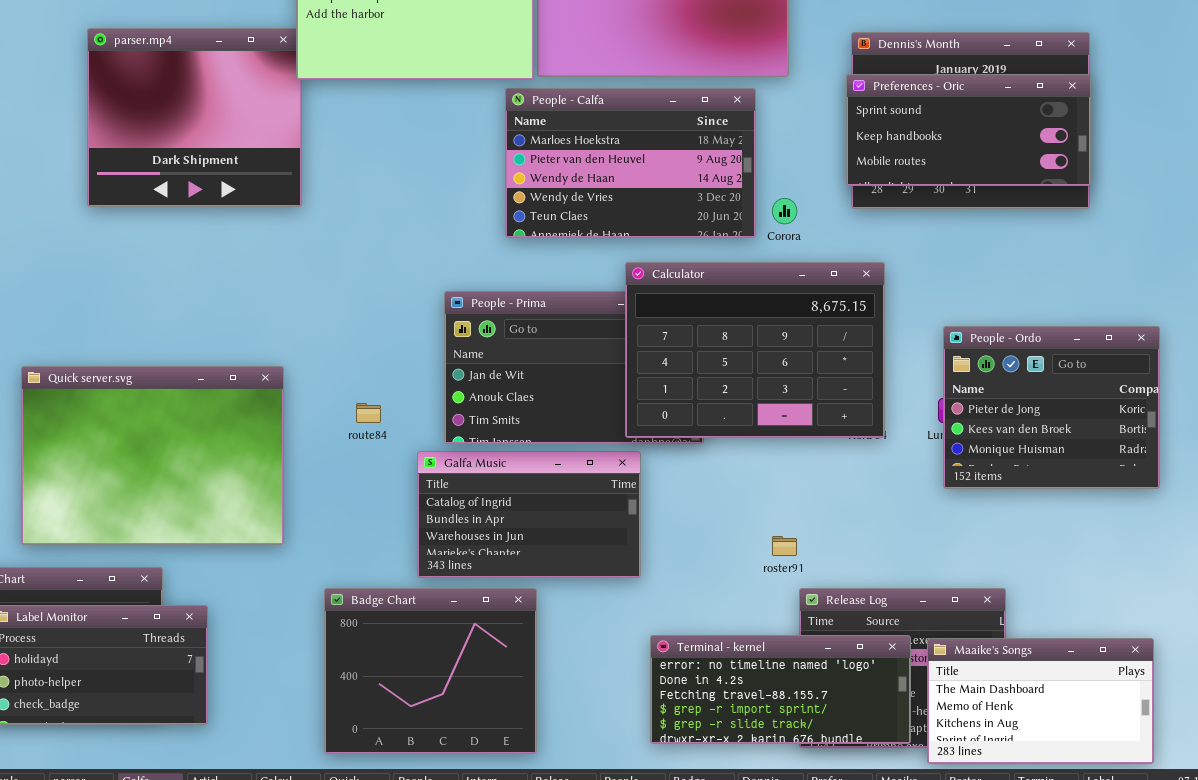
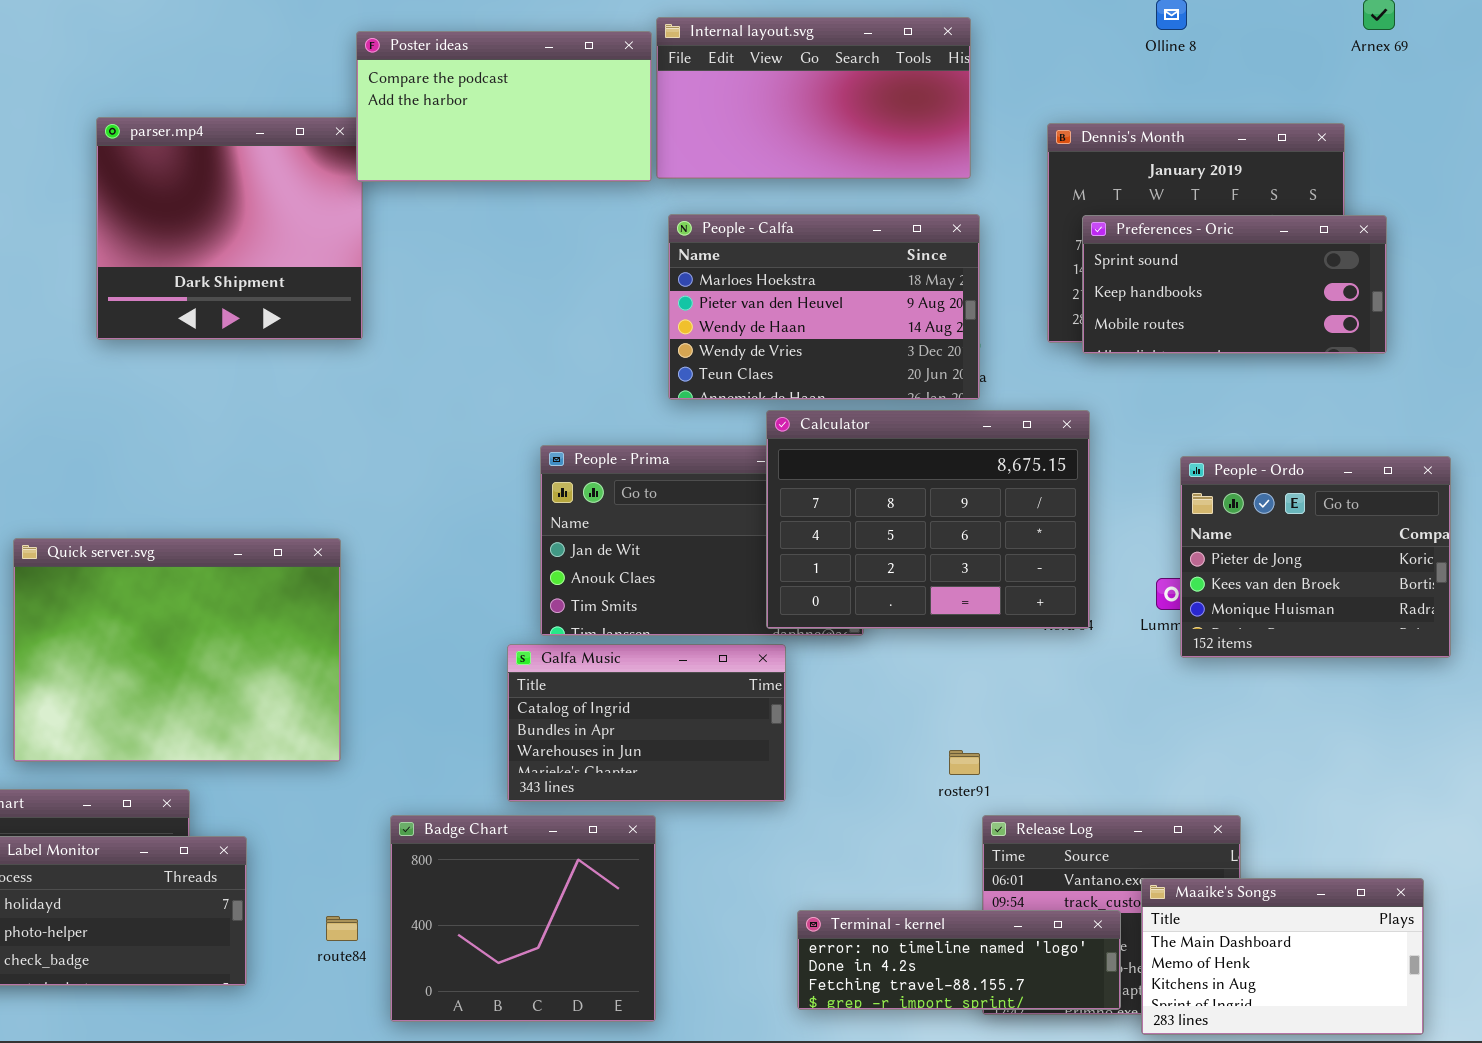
Preferences - Oric: [846,74,1091,186] -> [1082,215,1387,354], moved
People - Calfa: [505,88,756,238] -> [668,214,980,400], moved
People - Ordo: [943,326,1160,489] -> [1180,456,1451,658], moved
route84: [356,403,381,423] -> [326,916,358,941], moved
Terminal - kernel: [650,635,911,744] -> [797,910,1121,1010], resized

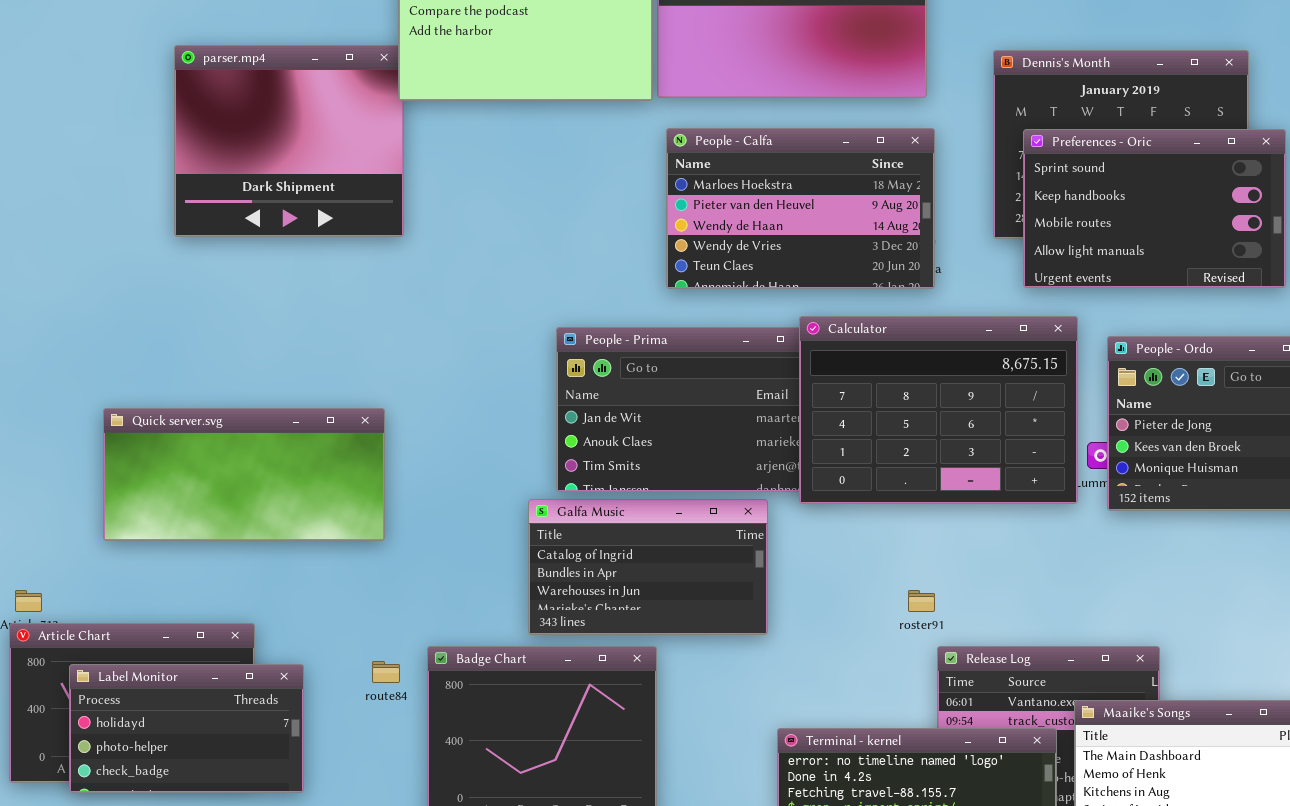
Preferences - Oric: [1082,215,1387,354] -> [1023,129,1286,288], resized
Calculator: [766,410,1090,629] -> [799,316,1078,504], moved
Quick server.svg: [13,538,341,762] -> [103,408,385,541], resized
route84: [326,916,358,941] -> [372,661,400,683], moved

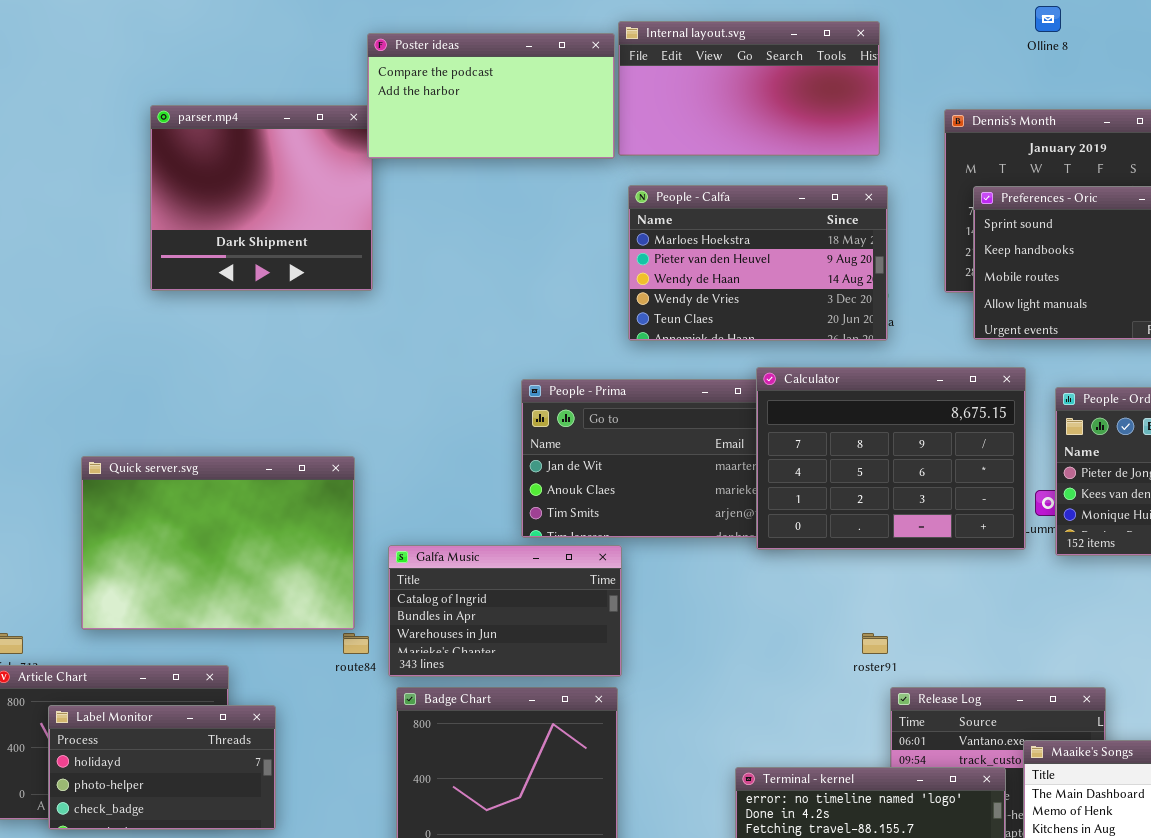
Quick server.svg: [103,408,385,541] -> [81,456,355,630], resized
Galfa Music: [528,499,768,635] -> [388,545,622,677], moved
route84: [372,661,400,683] -> [343,633,369,654], moved

